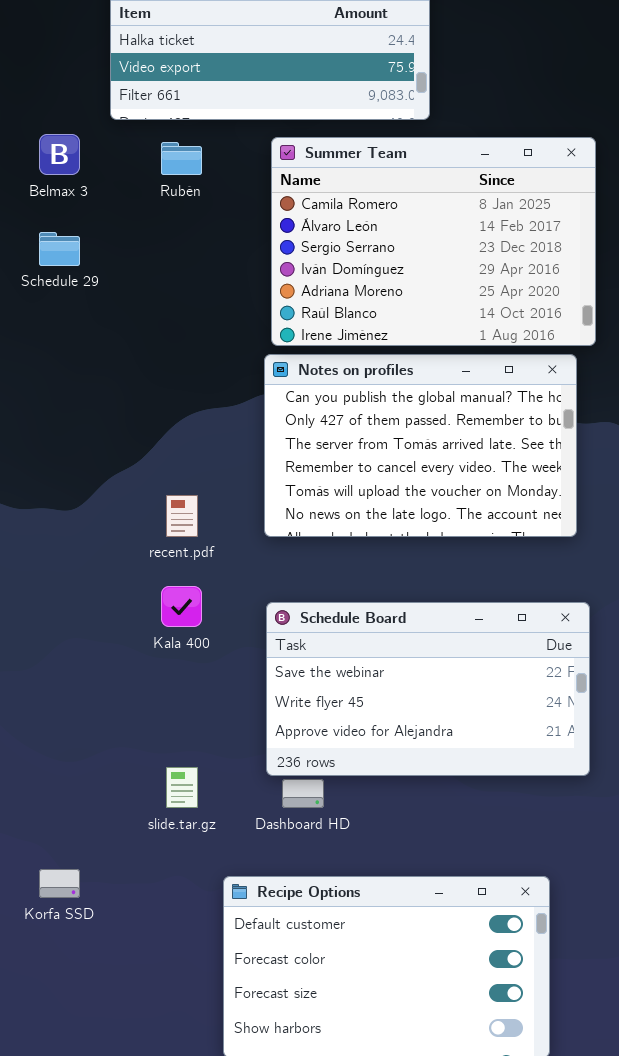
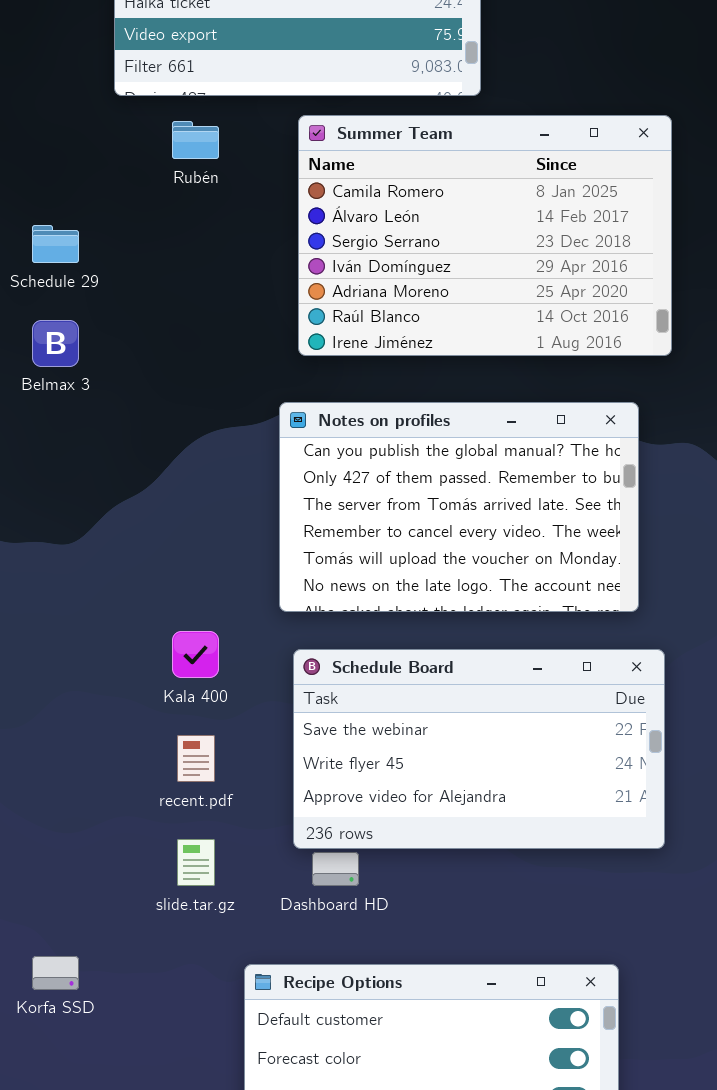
Belmax 3: [39,134,80,175] -> [32,320,79,367], moved
Notes on profiles: [264,354,577,537] -> [279,402,639,612], moved
recent.pdf: [166,495,198,537] -> [177,735,215,782], moved

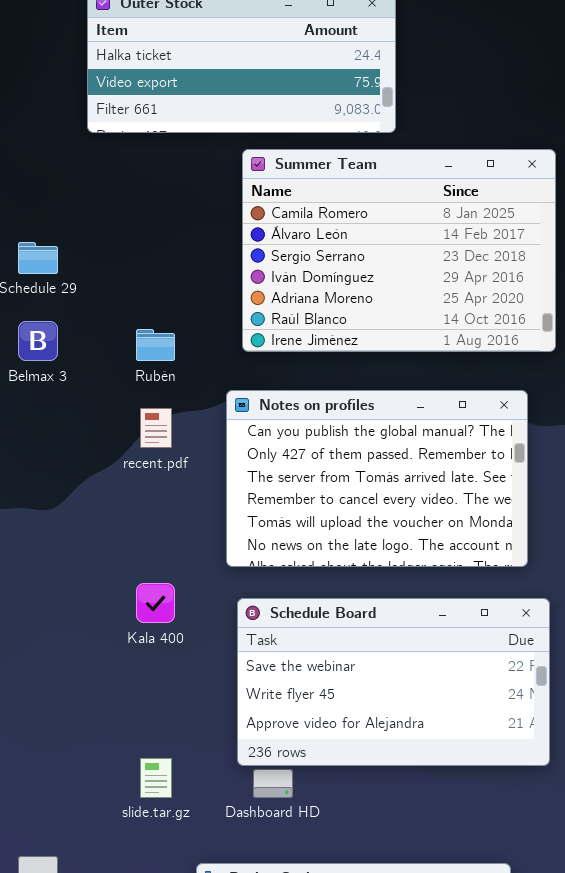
Rubén: [172,121,219,159] -> [136,329,175,361], moved
recent.pdf: [177,735,215,782] -> [140,408,172,448], moved

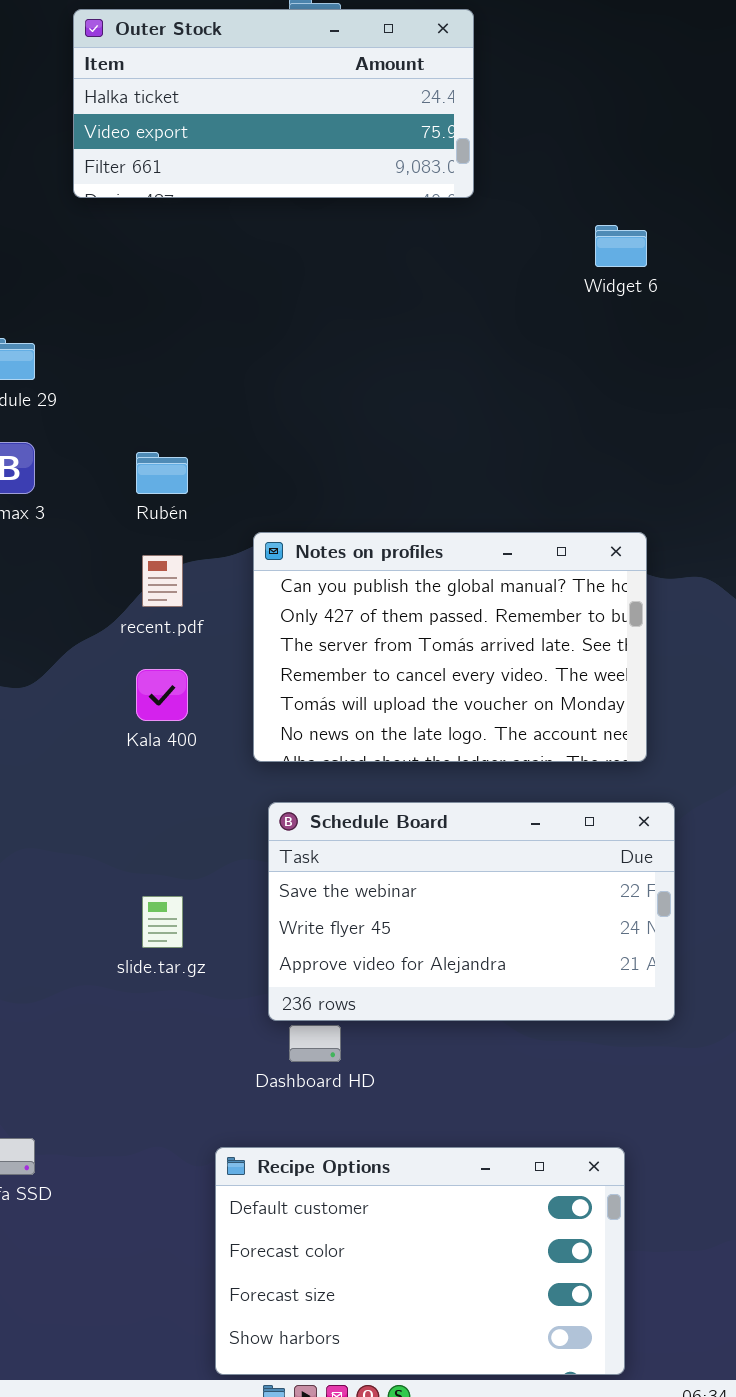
Summer Team: [242,149,556,352] -> none, closed
Kala 400: [136,583,175,623] -> [136,669,188,721], moved
slide.tar.gz: [140,758,172,798] -> [142,896,183,948], moved

